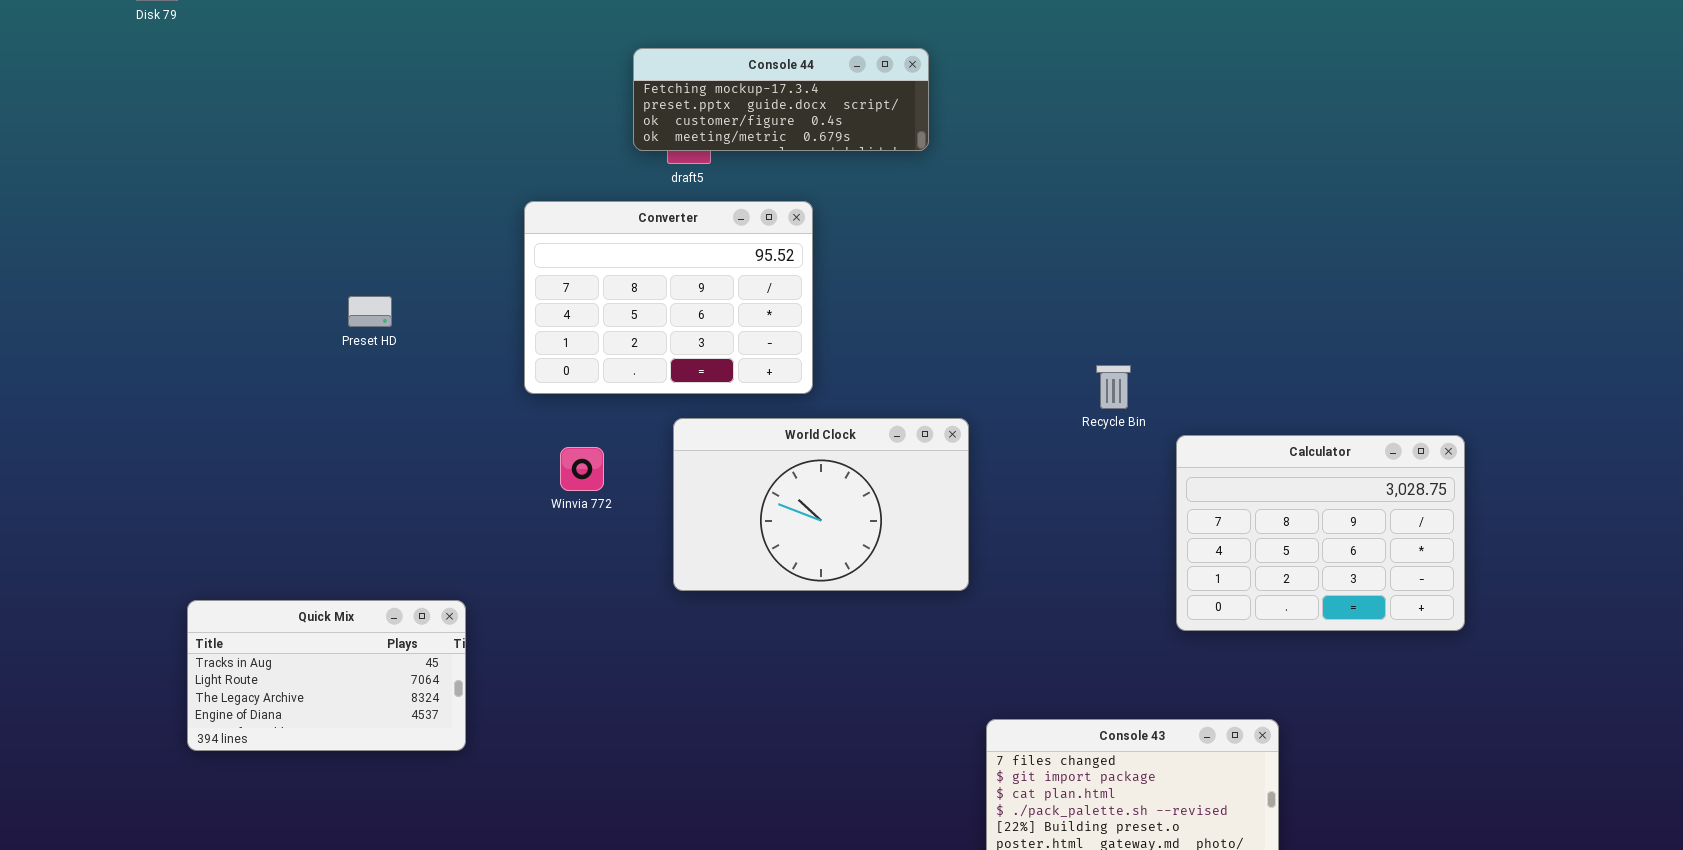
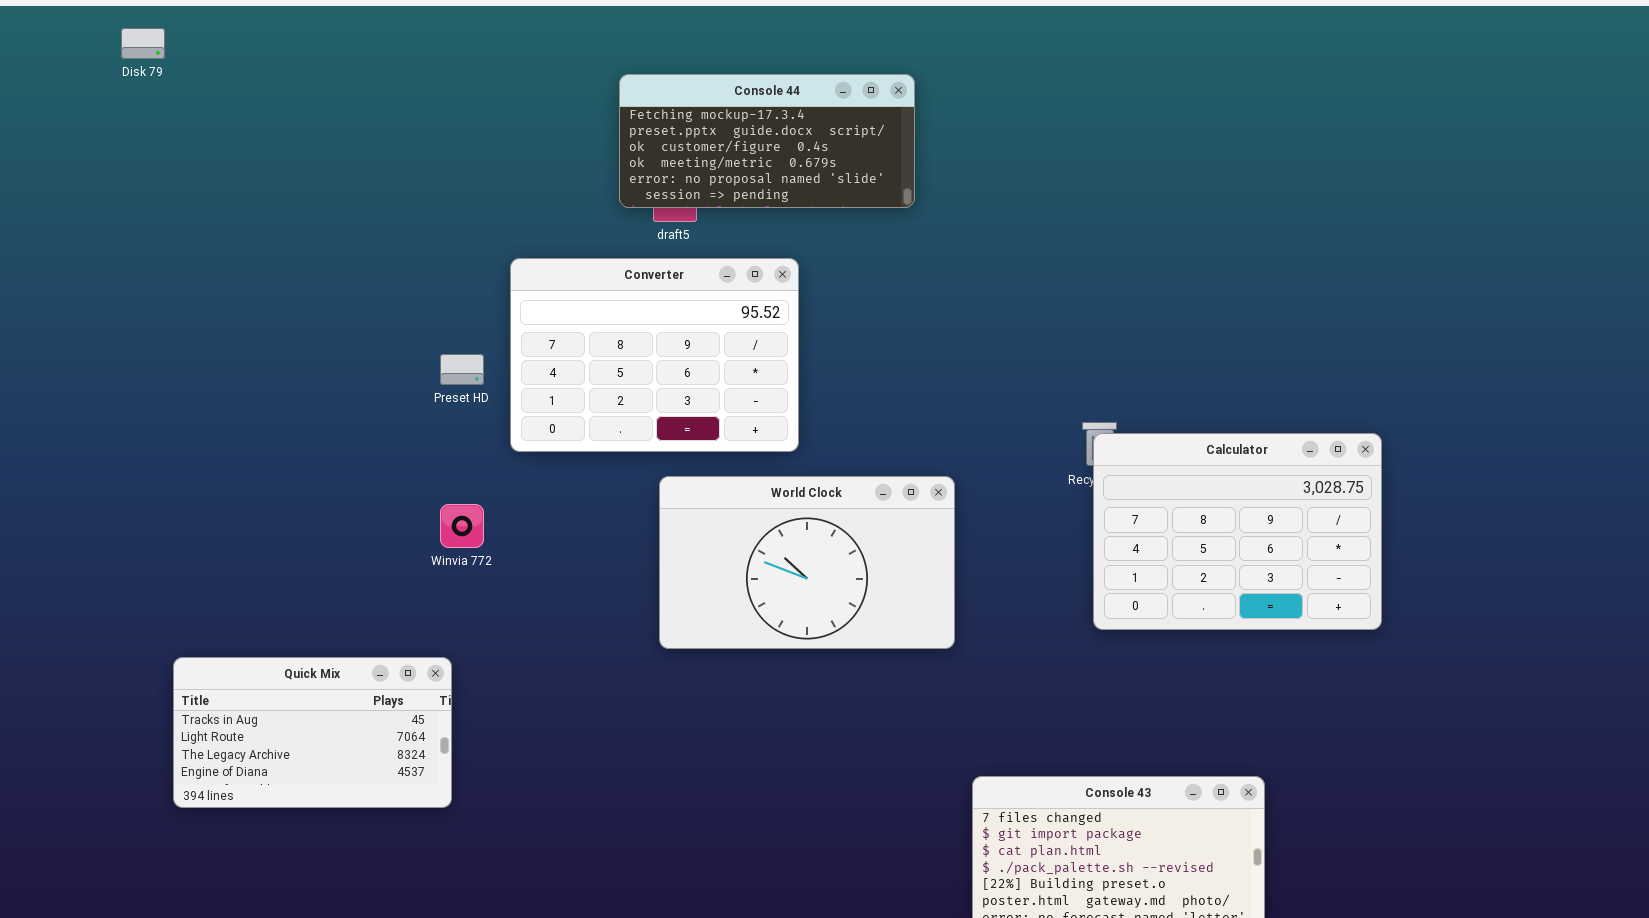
Console 44: [633,48,929,151] -> [619,74,915,208], resized
Preset HD: [348,296,392,327] -> [440,354,484,385], moved
Calculator: [1176,435,1465,631] -> [1093,433,1382,630], moved
Winvia 772: [560,447,604,491] -> [440,504,484,548], moved

